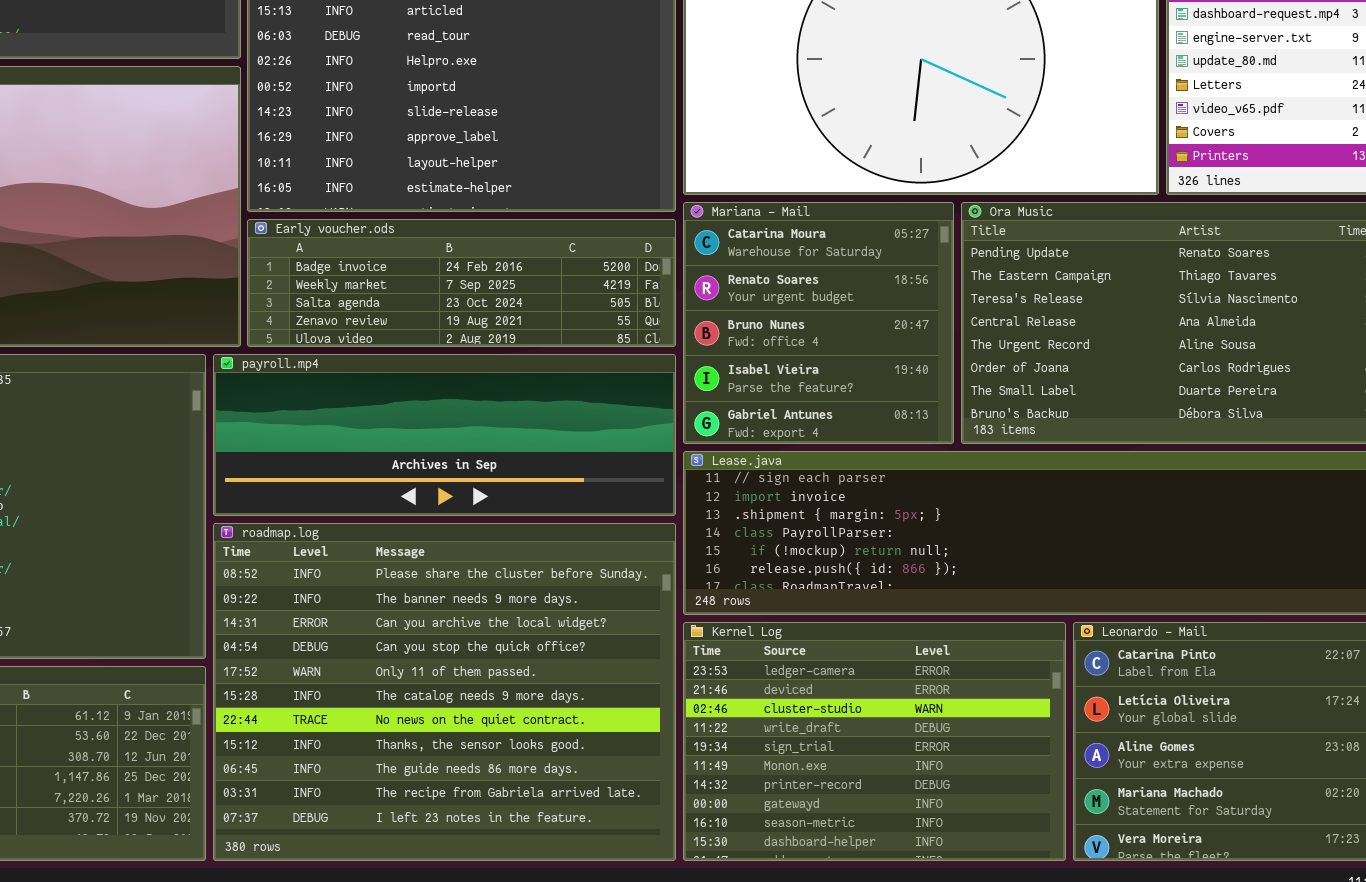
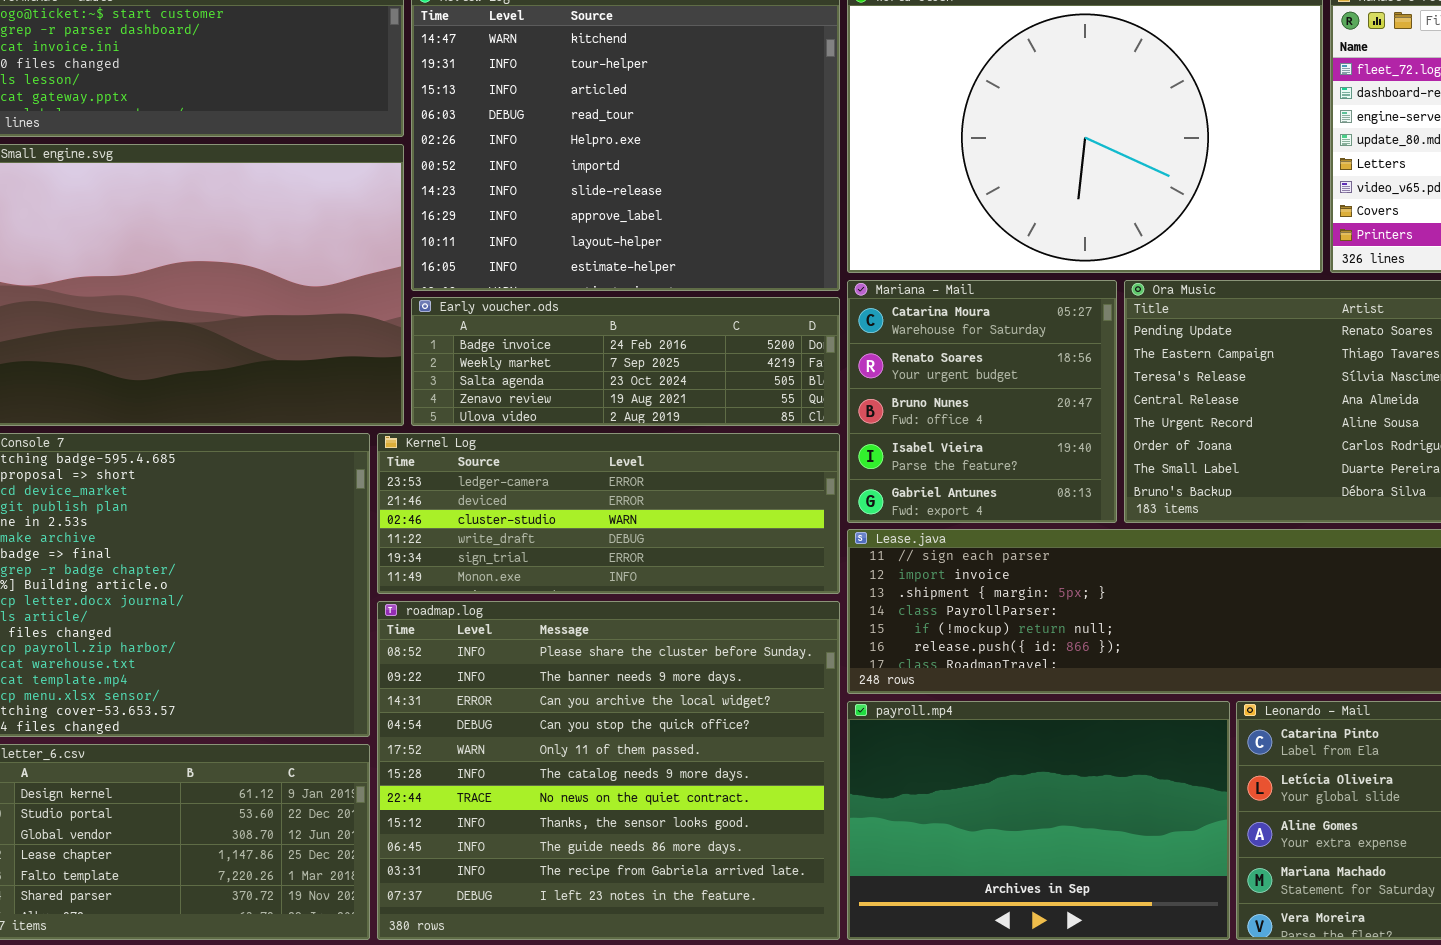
payroll.mp4: [213,354,676,516] -> [847,701,1230,940], moved, resized
Kernel Log: [683,622,1066,861] -> [377,433,840,594], moved, resized

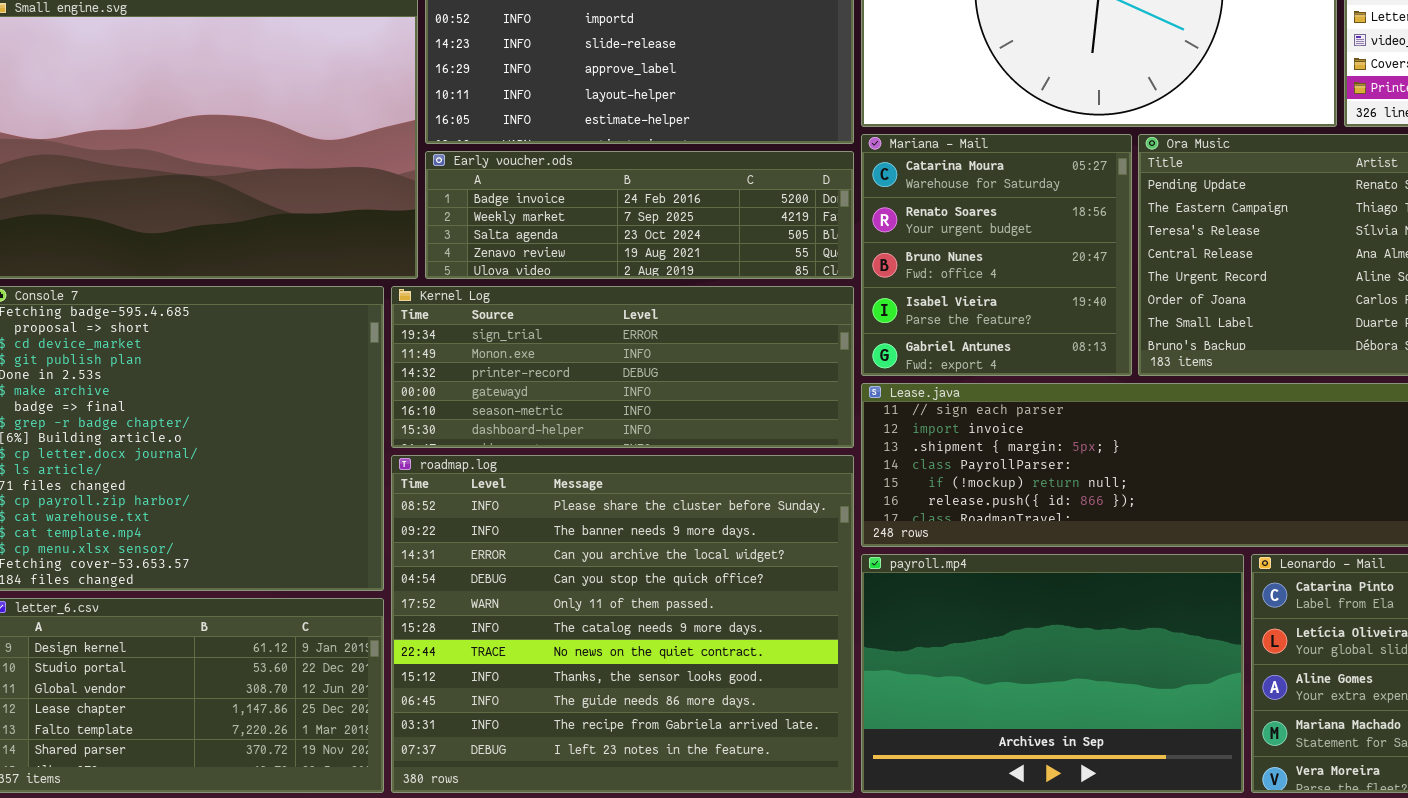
Kernel Log: [377,433,840,594] -> [391,286,854,448], scrolled down 4 rows

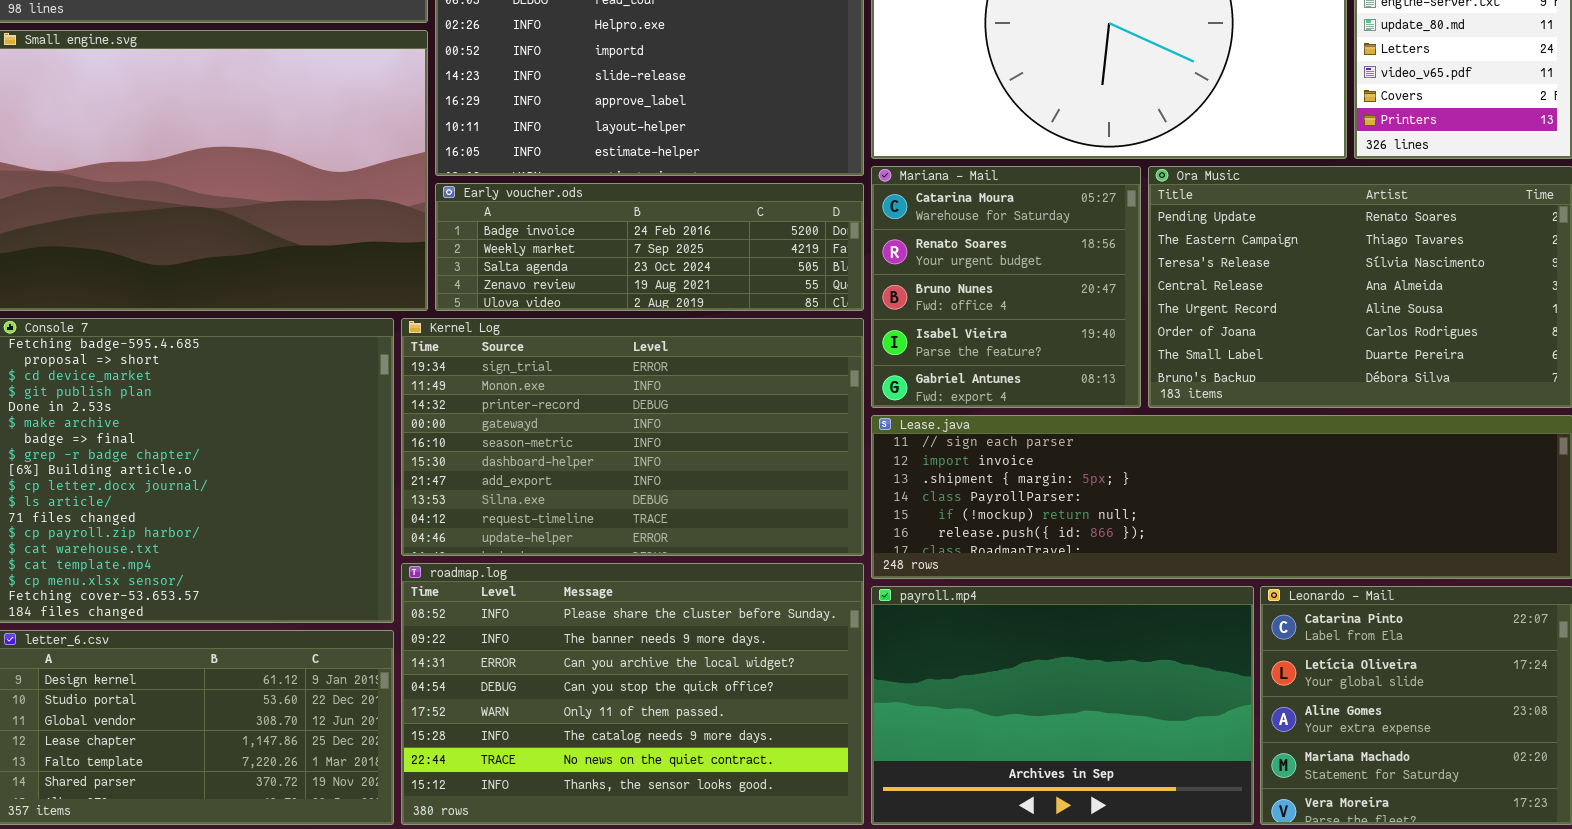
Kernel Log: [391,286,854,448] -> [401,318,864,556], resized
roadmap.log: [391,455,854,793] -> [401,563,864,825], resized

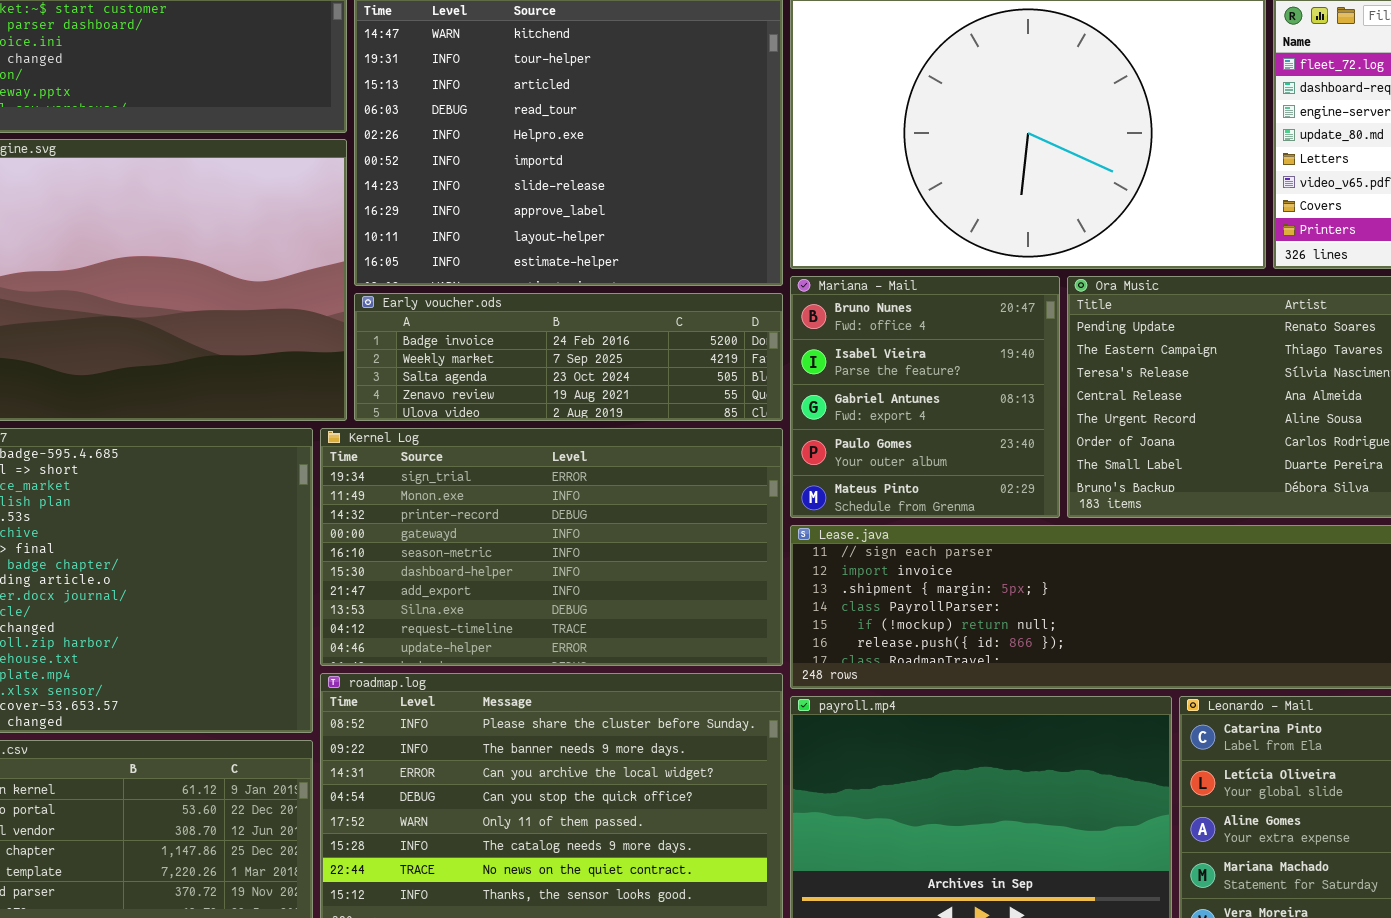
Mariana - Mail: [871,166,1141,408] -> [790,276,1060,518], scrolled down 2 rows

